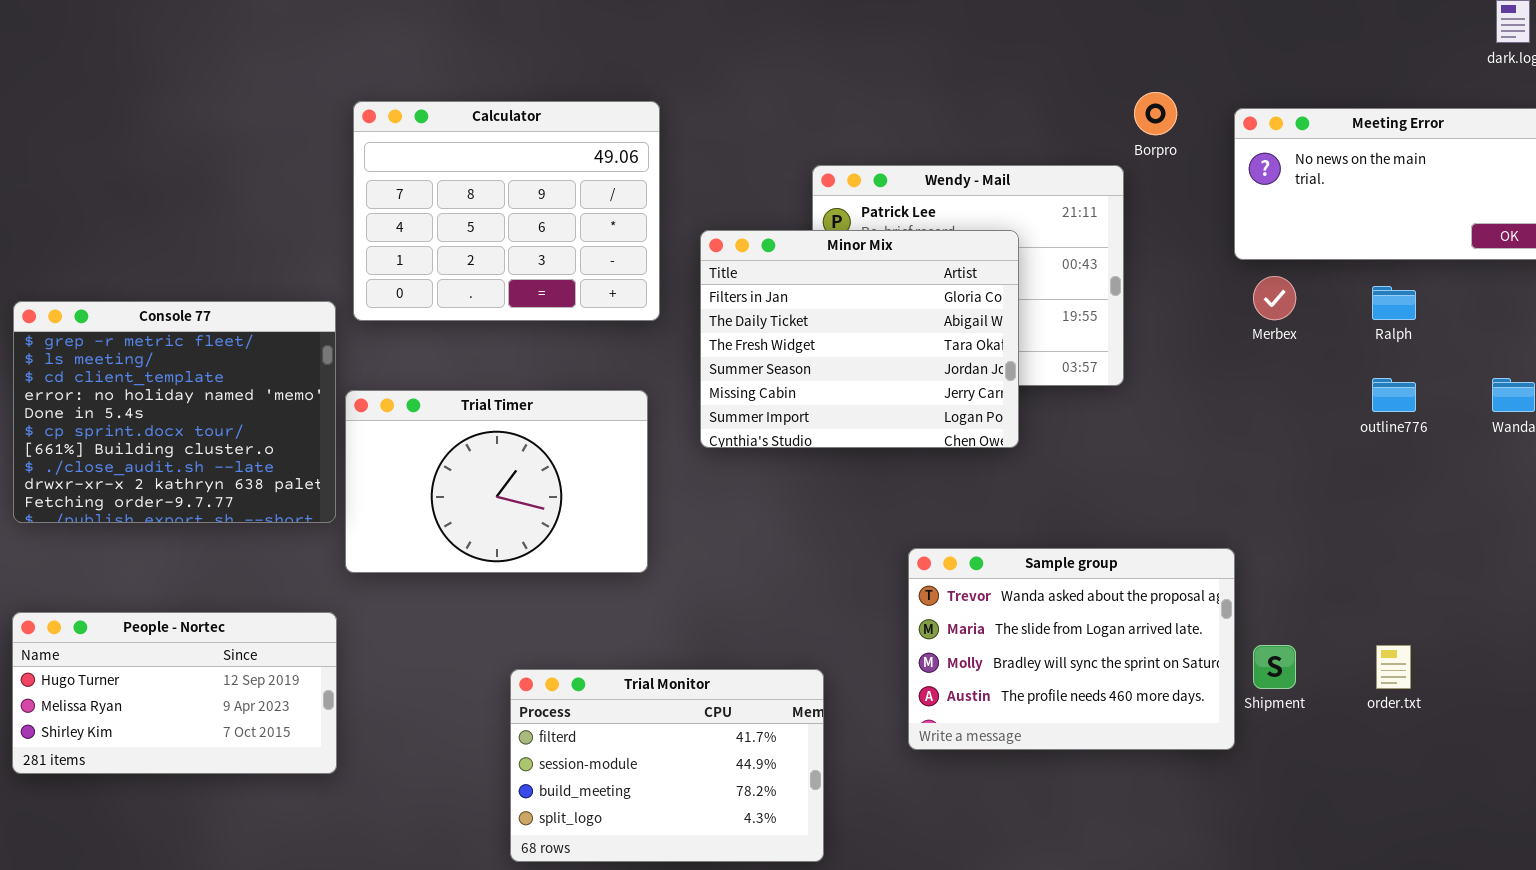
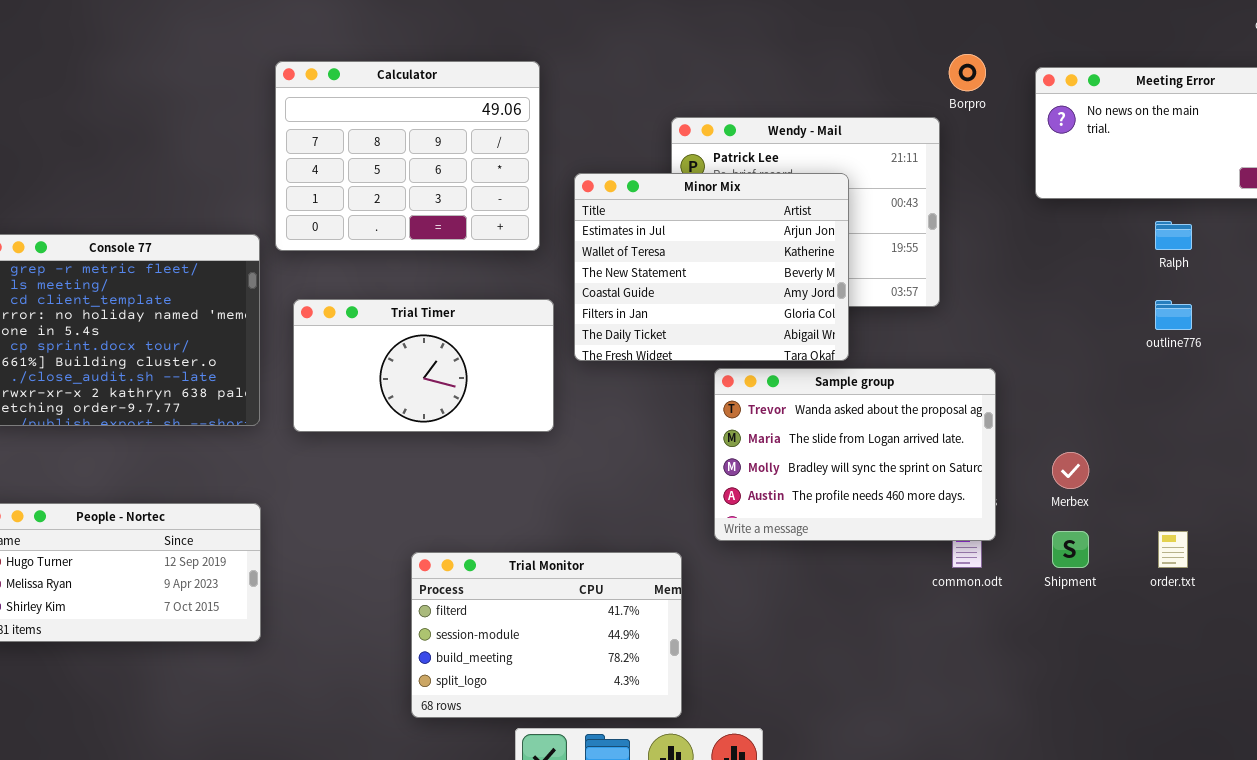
Minor Mix: [700,230,1019,448] -> [574,173,849,361], scrolled up 4 rows
Merbex: [1253,276,1296,320] -> [1052,452,1089,489], moved
Trial Timer: [345,390,648,573] -> [293,299,554,432], moved, resized
Sample group: [908,548,1235,750] -> [714,368,996,541], moved

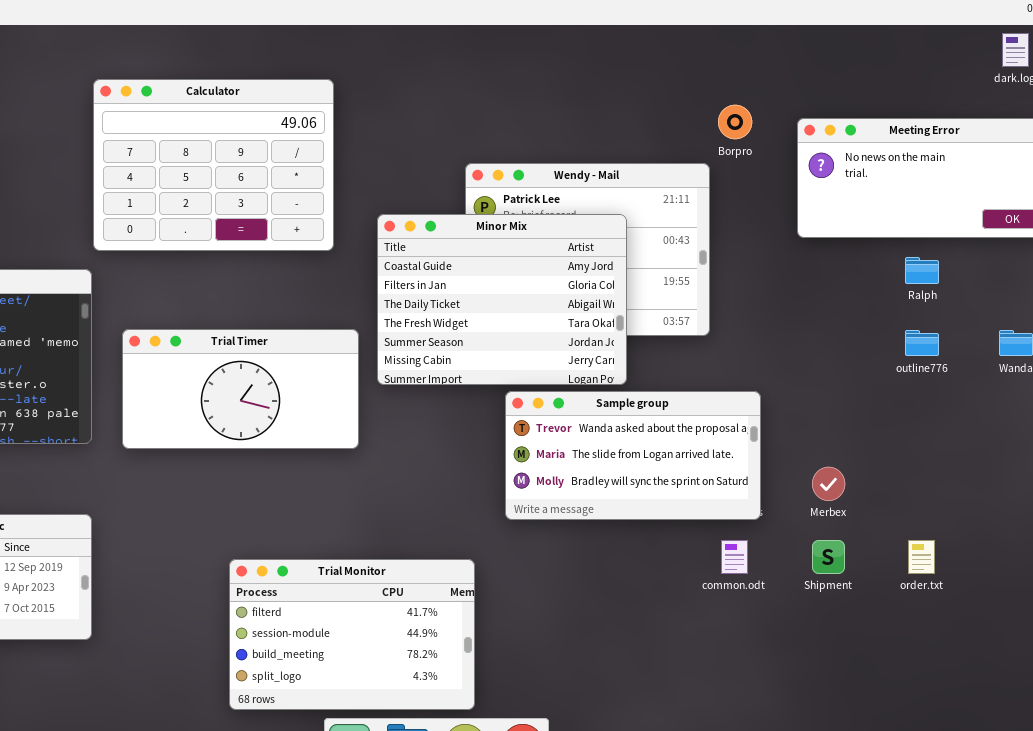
Calculator: [275,61,540,251] -> [93,79,334,251], moved
Minor Mix: [574,173,849,361] -> [377,214,627,385], scrolled down 3 rows
Sample group: [714,368,996,541] -> [505,391,761,520], resized

